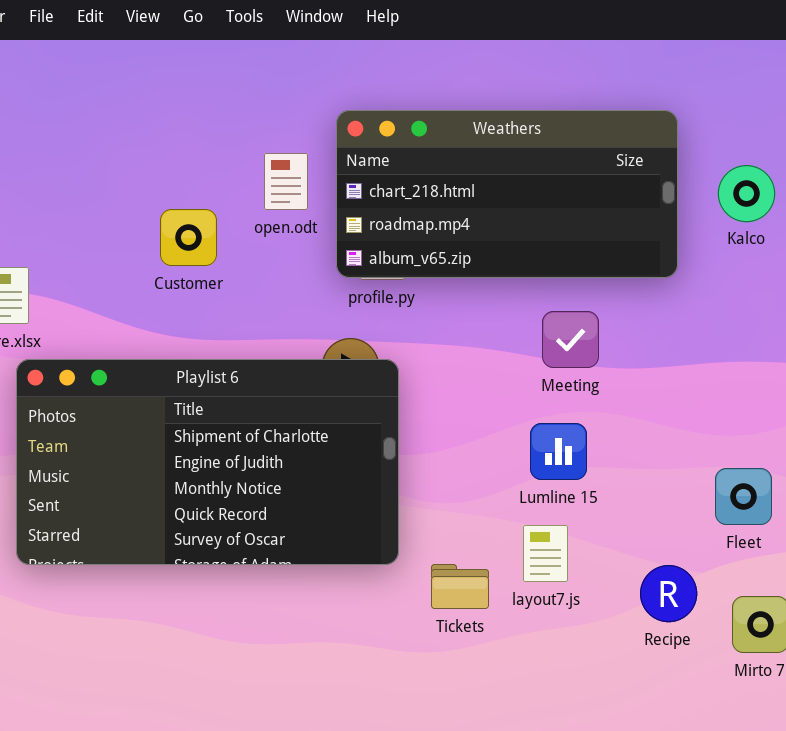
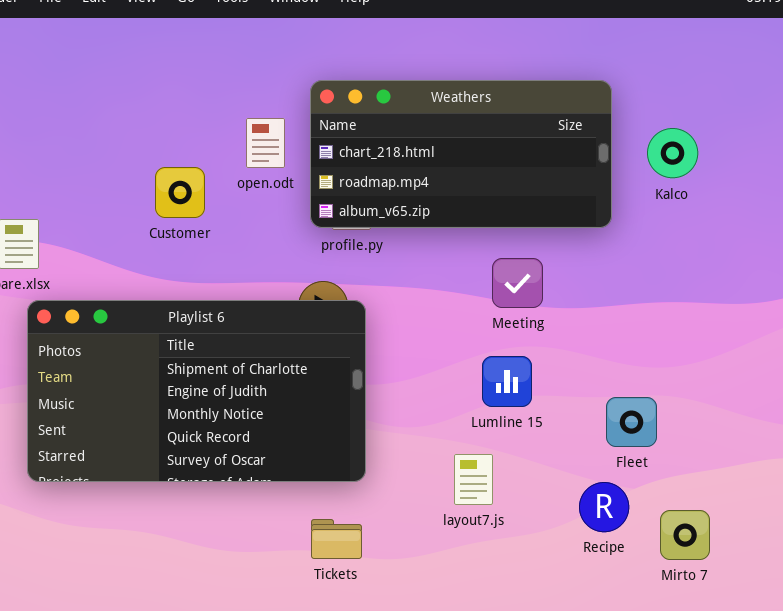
Fleet: [715,468,772,525] -> [606,397,657,447], moved
layout7.js: [523,525,568,582] -> [454,454,493,505], moved
Tickets: [431,564,489,609] -> [311,519,362,559], moved

